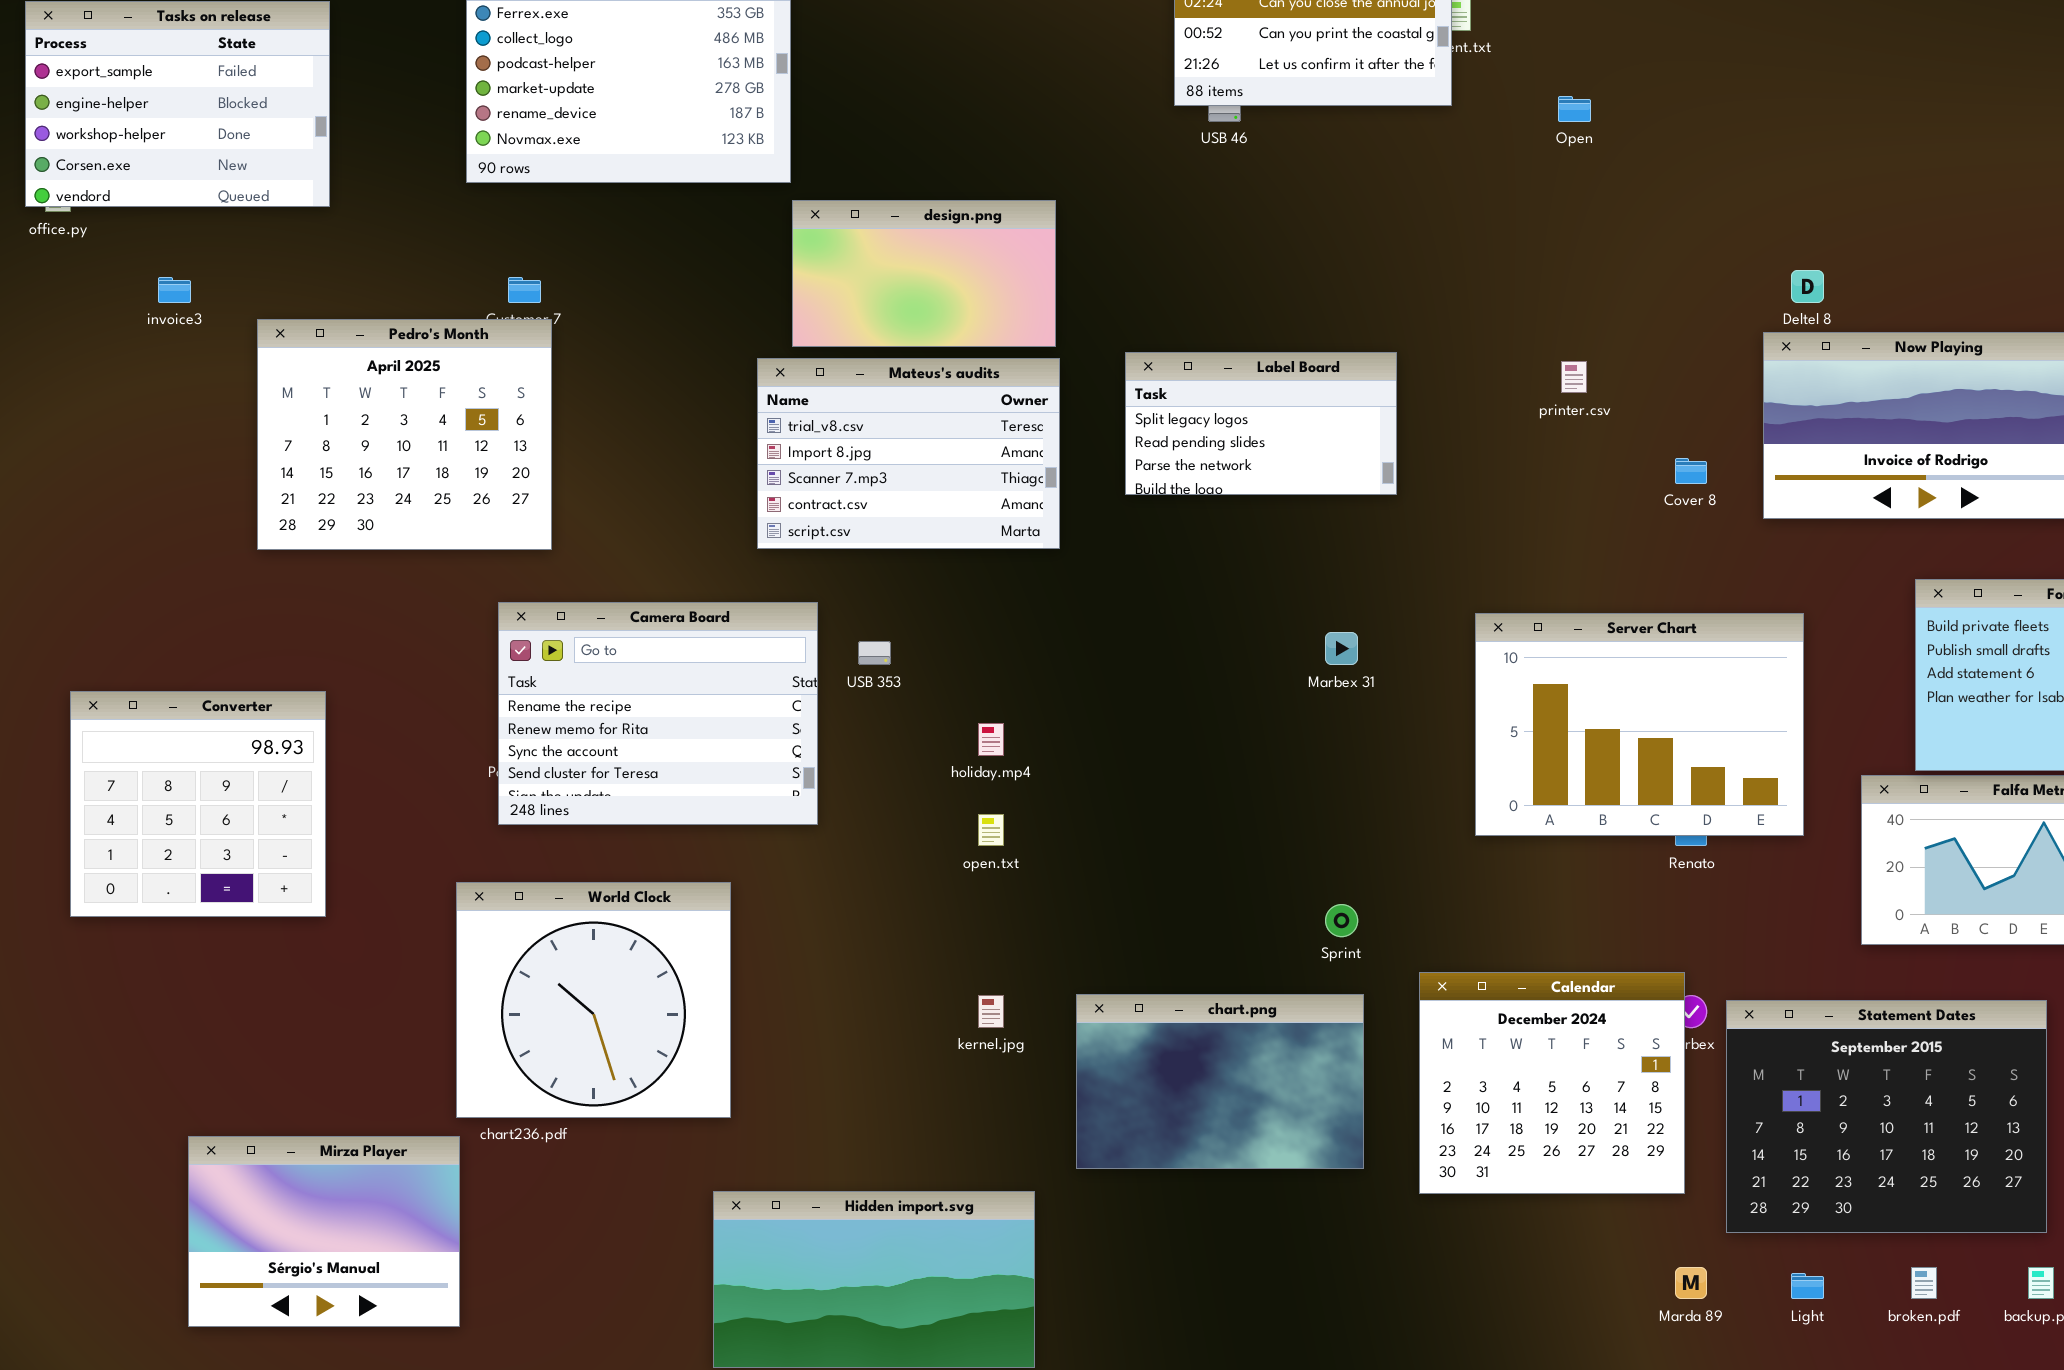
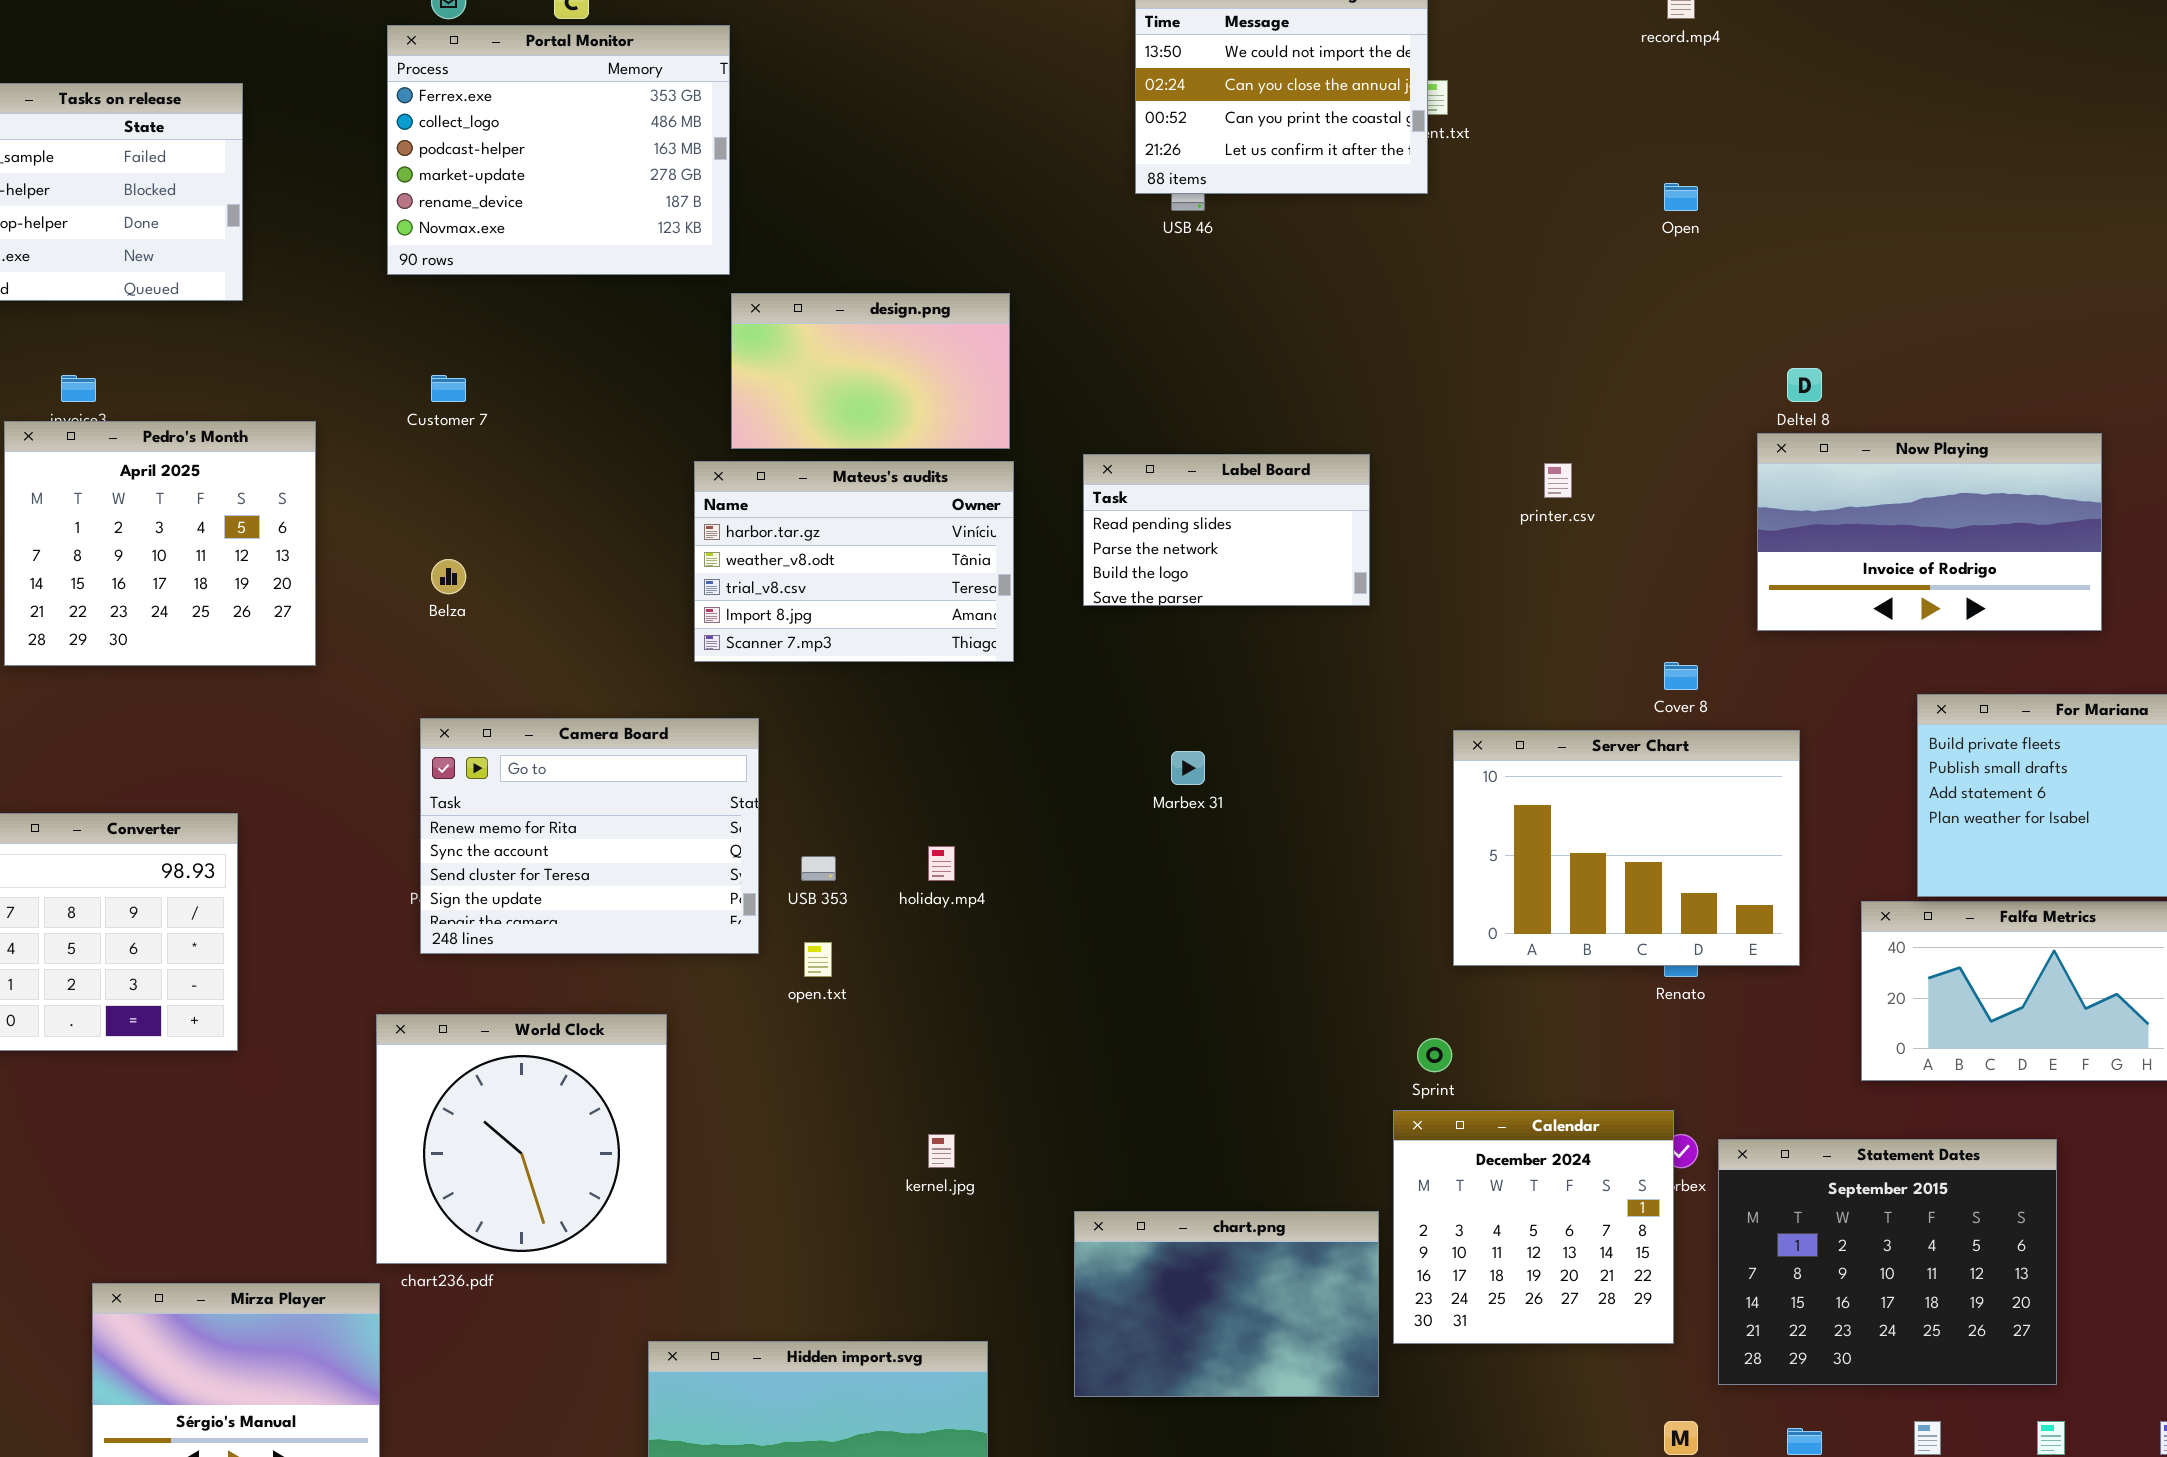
Open: [1558,96,1591,122] -> [1664,183,1698,211], moved
Pedro's Month: [257,319,552,550] -> [4,421,316,666], moved
Label Board: [1125,352,1397,495] -> [1083,454,1370,606], scrolled down 1 row
Mateus's audits: [757,358,1060,549] -> [694,461,1014,662], scrolled up 2 rows
Cover 8: [1675,458,1707,484] -> [1664,662,1698,690], moved
Camera Board: [498,602,818,825] -> [420,718,759,954], scrolled down 1 row
Marbex 31: [1325,632,1358,665] -> [1171,751,1205,785], moved
USB 353: [858,641,891,665] -> [801,856,836,881], moved
open.txt: [978,814,1004,846] -> [804,942,832,977], moved
Sprint: [1325,904,1358,937] -> [1417,1038,1452,1072], moved
chart.png: [1076,994,1364,1169] -> [1074,1211,1379,1397], moved

